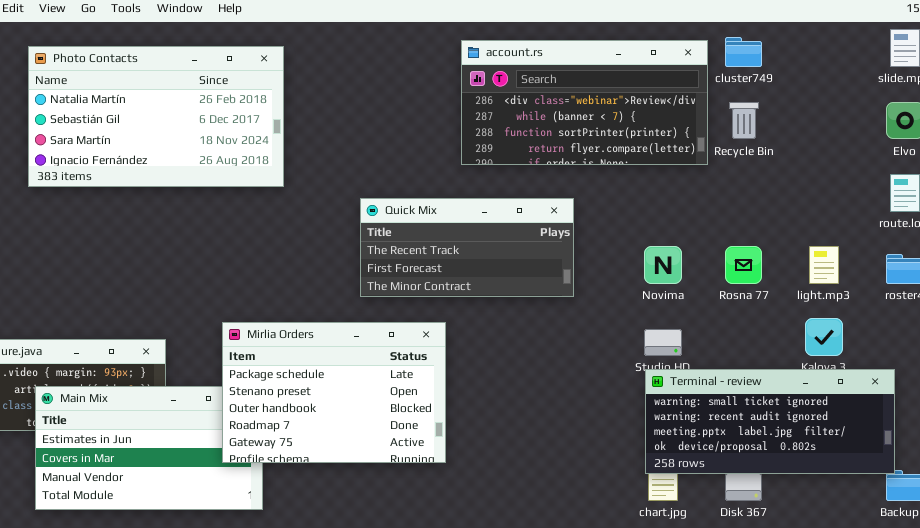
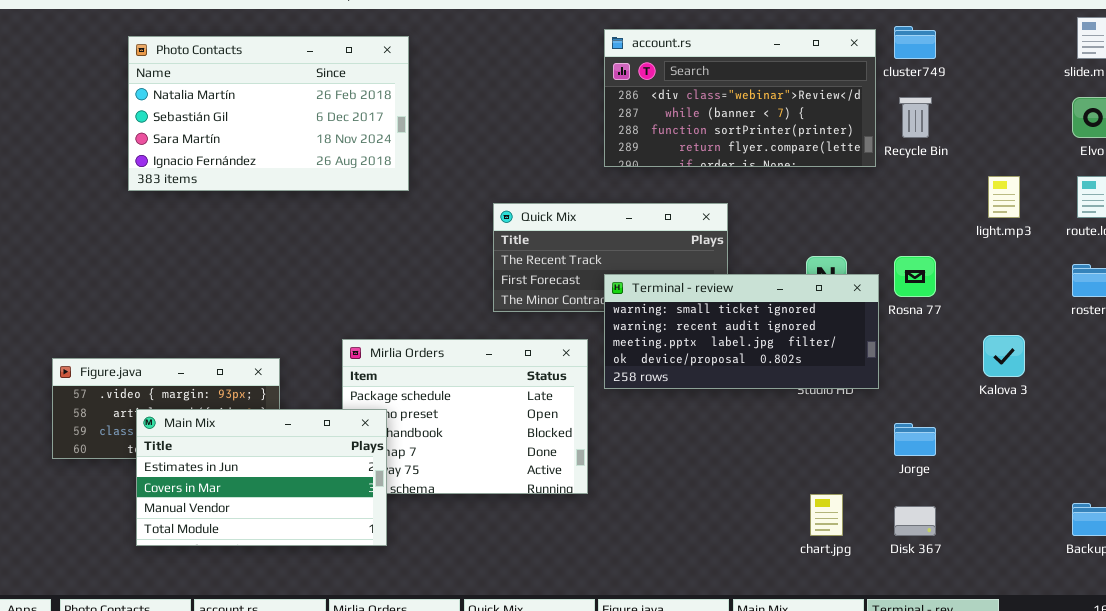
light.mp3: [809,246,839,284] -> [988,176,1020,218], moved
Terminal - review: [645,369,895,474] -> [604,274,879,389], moved
Main Mix: [35,386,263,510] -> [136,409,387,546], raised

